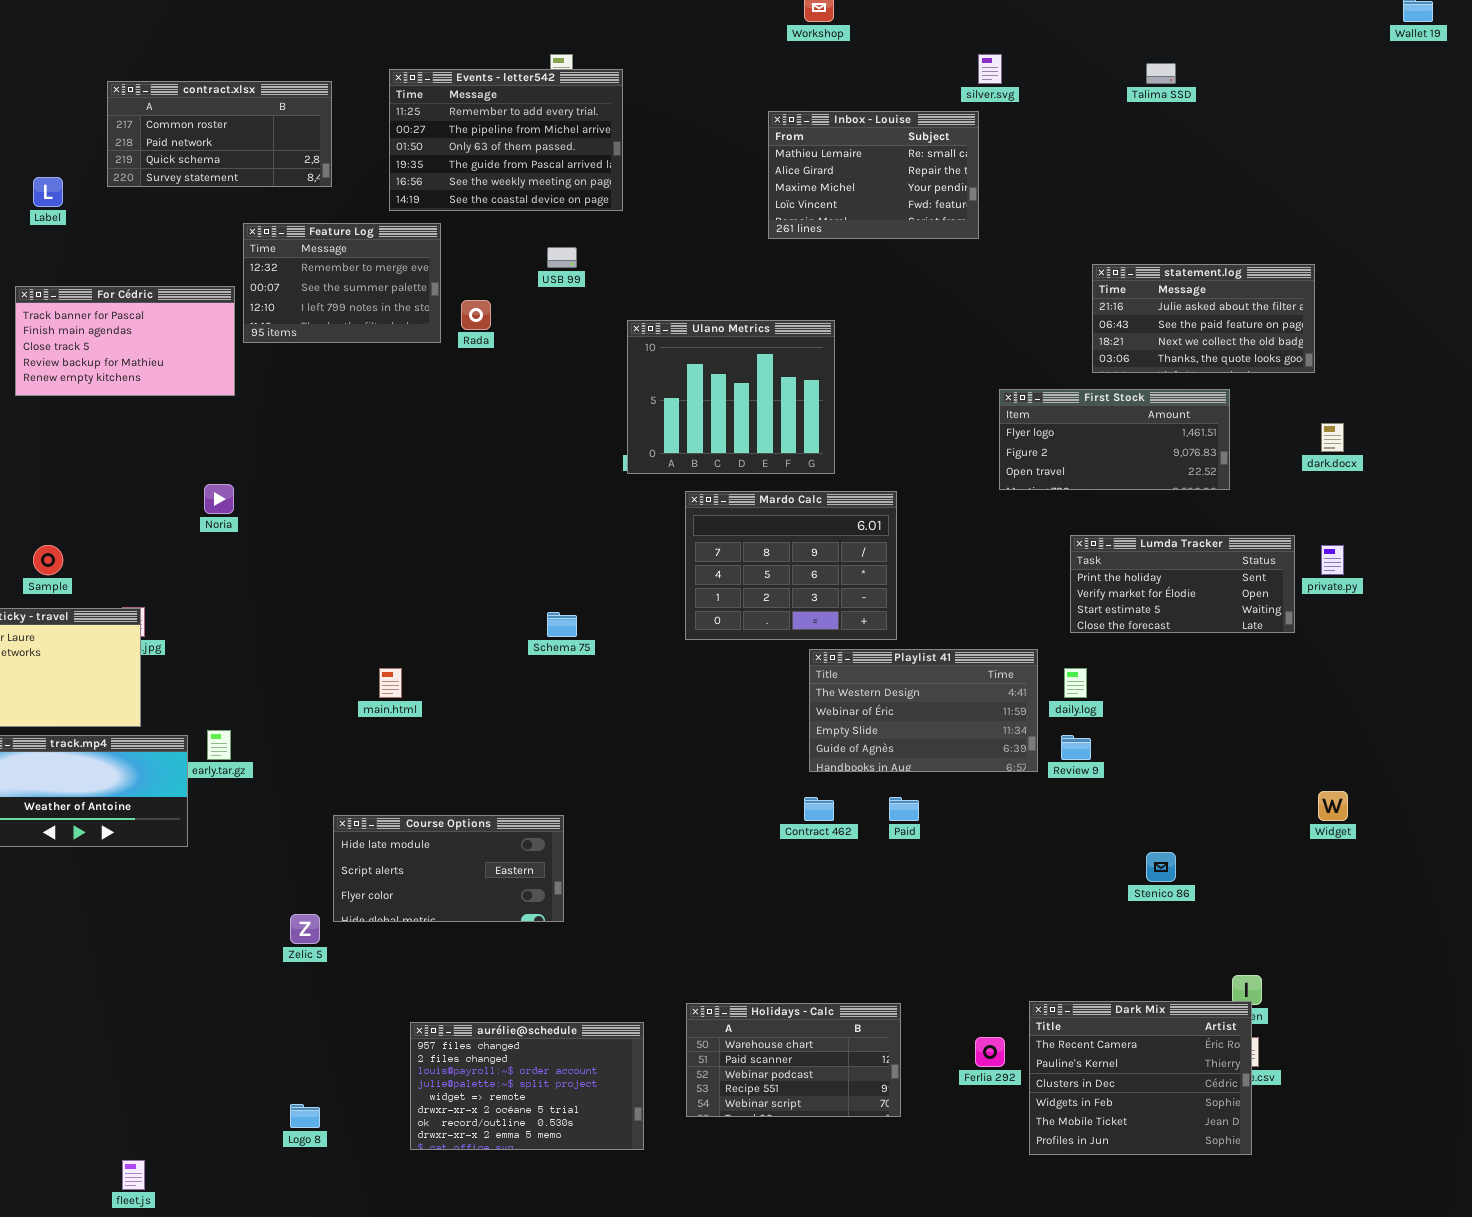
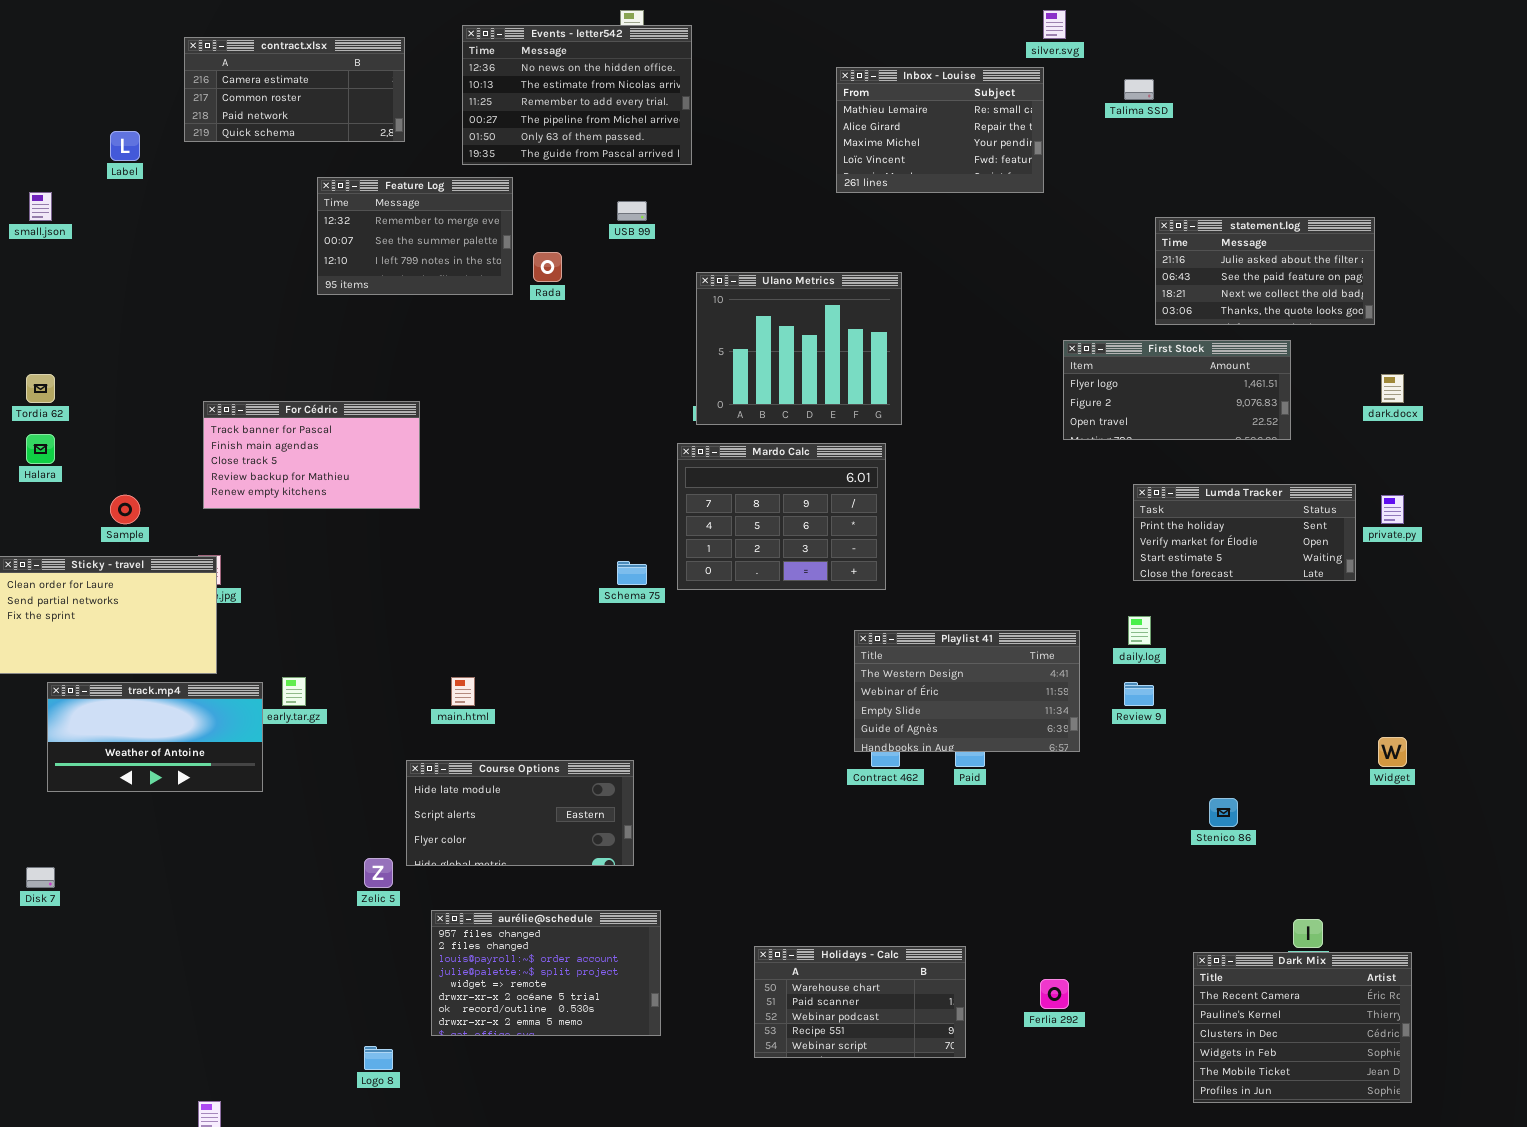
Talima SSD: [1146,63,1176,84] -> [1124,79,1154,100], moved
Events - letter542: [389,69,623,211] -> [462,25,692,165], scrolled up 2 rows
contract.xlsx: [107,81,332,187] -> [184,37,405,142], scrolled up 1 row
For Cédric: [15,286,235,396] -> [203,401,420,509], moved
Mardo Calc: [685,491,897,640] -> [677,443,886,590], moved
Playlist 41: [809,649,1038,772] -> [854,630,1080,752], moved
main.html: [379,668,402,698] -> [451,677,475,706], moved
Dark Mix: [1029,1001,1252,1155] -> [1193,952,1412,1103], moved
aurélie@schedule: [410,1022,644,1150] -> [431,910,661,1036], moved

